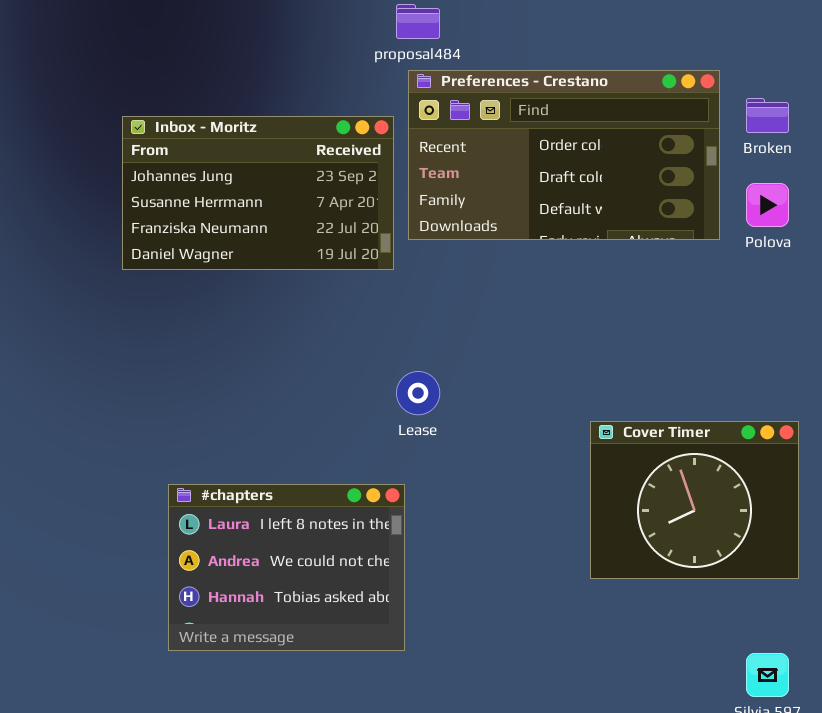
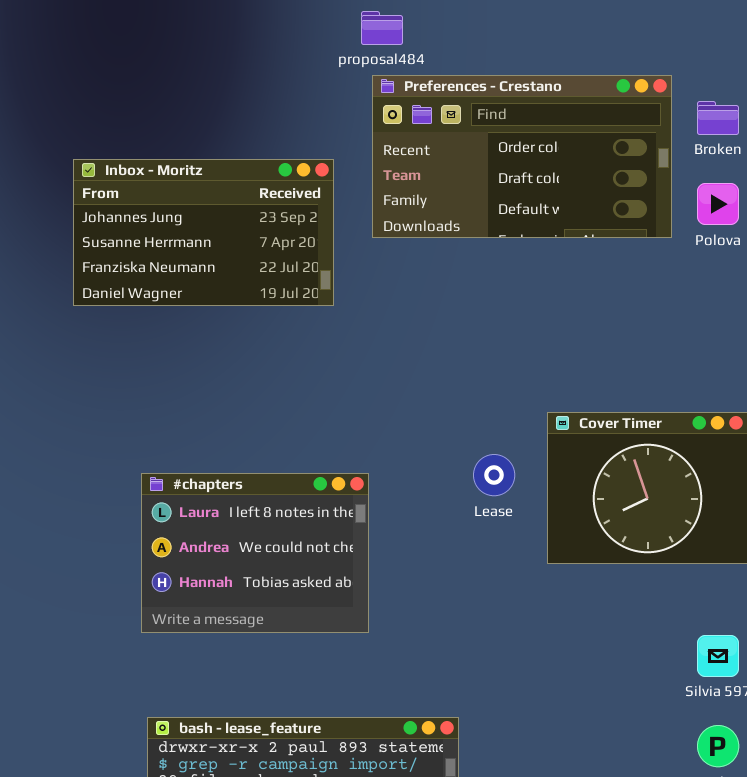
Inbox - Moritz: [122,116,394,270] -> [73,159,334,306], moved
Lease: [396,371,440,415] -> [473,454,515,496], moved

